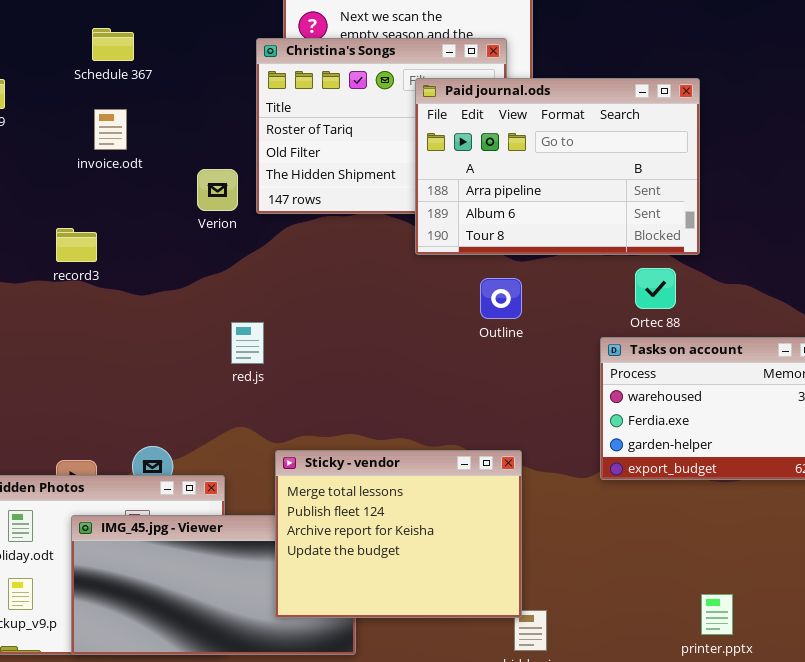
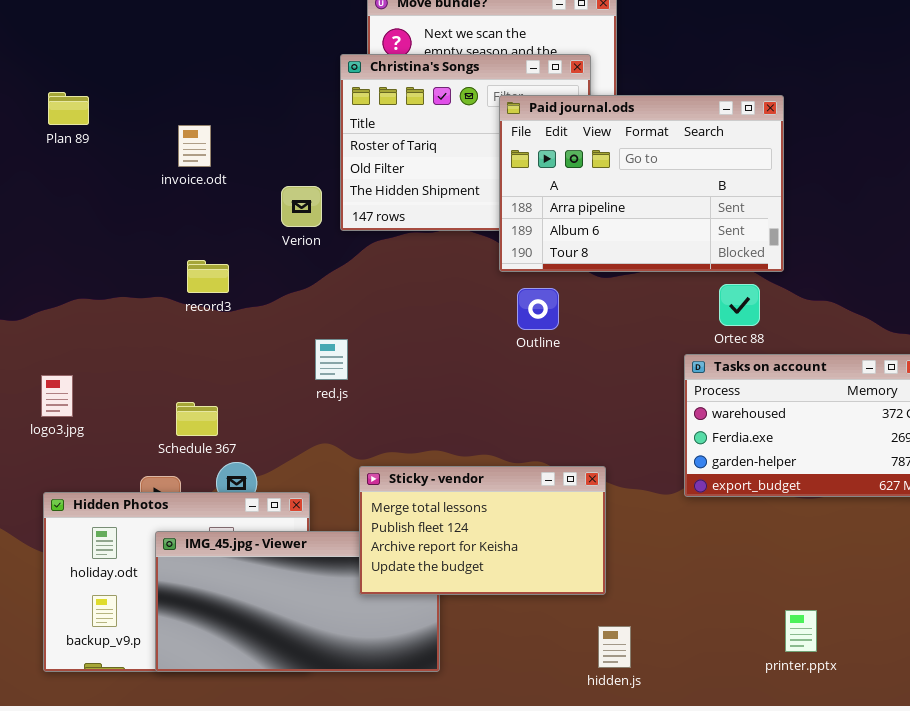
Schedule 367: [92,28,134,61] -> [176,402,218,436], moved
record3: [56,228,97,262] -> [187,260,229,293], moved
Outline: [480,278,522,319] -> [517,288,559,330], moved
Sticky - vendor: [275,450,522,618] -> [359,466,606,595], resized

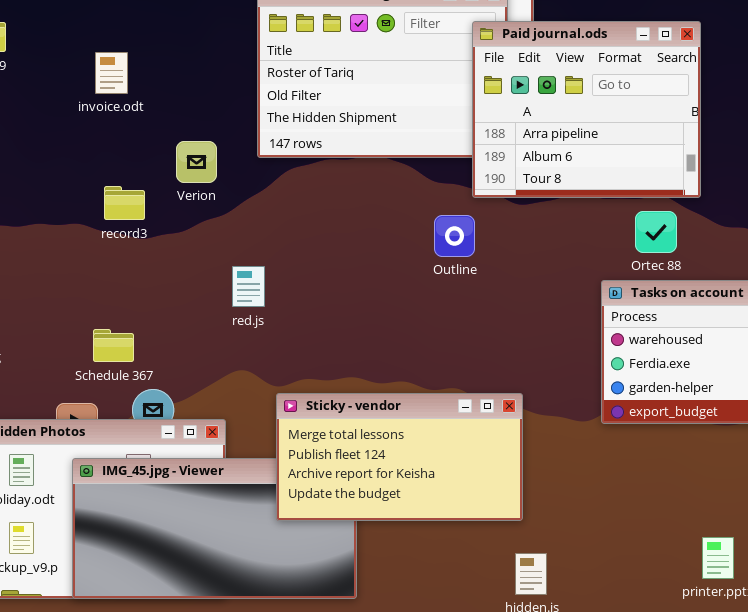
Paid journal.ods: [499,95,784,272] -> [472,21,701,198], resized
Verion: [281,186,322,227] -> [176,141,217,183], moved

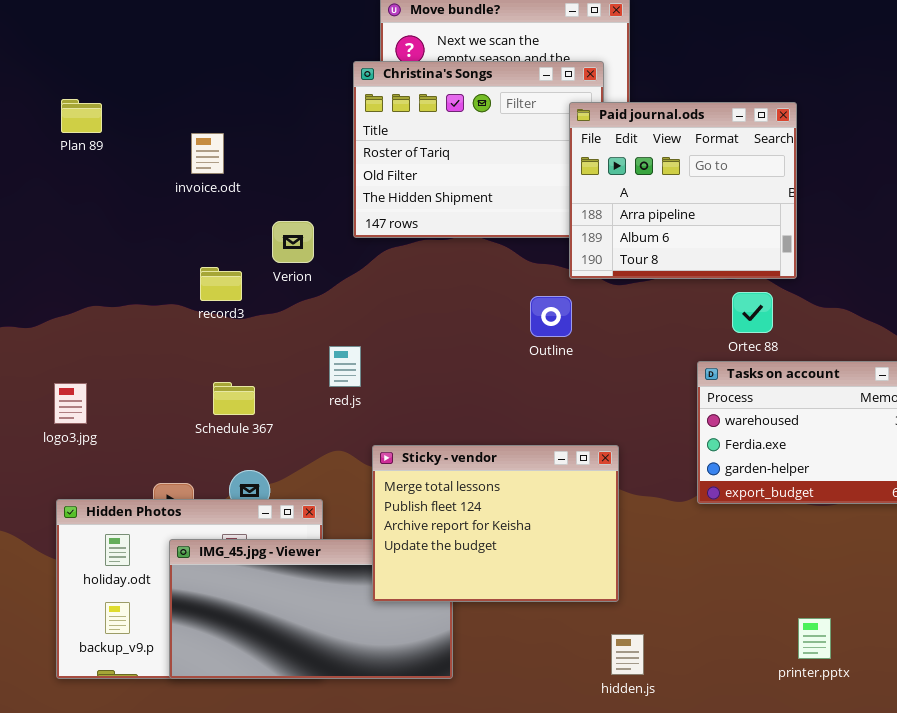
Schedule 367: [93,329,134,362] -> [213,382,255,415], moved
Sticky - vendor: [276,393,523,521] -> [372,445,619,602], resized

